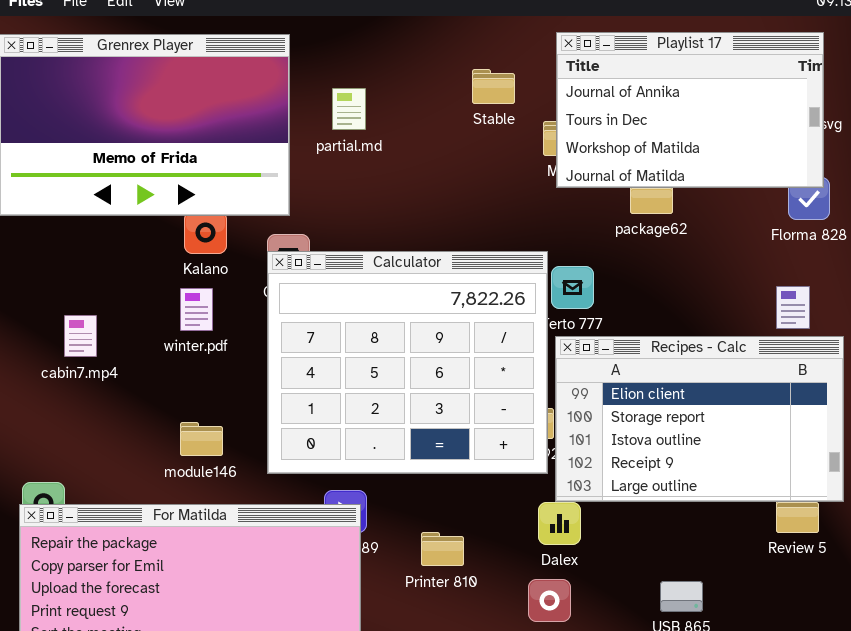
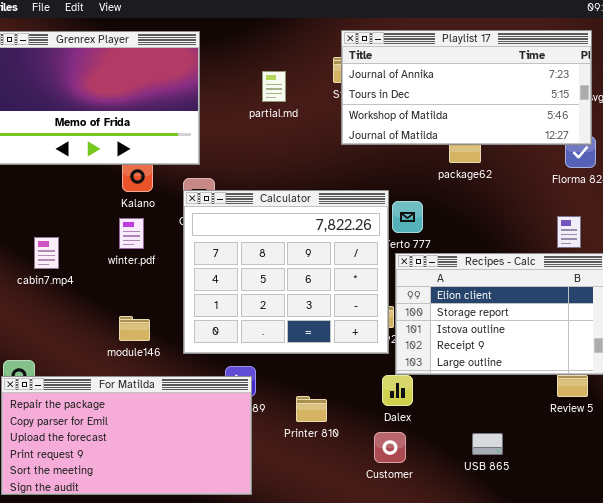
Playlist 17: [556,32,824,188] -> [341,30,592,145], resized
partial.md: [332,88,366,130] -> [262,71,286,102], moved

